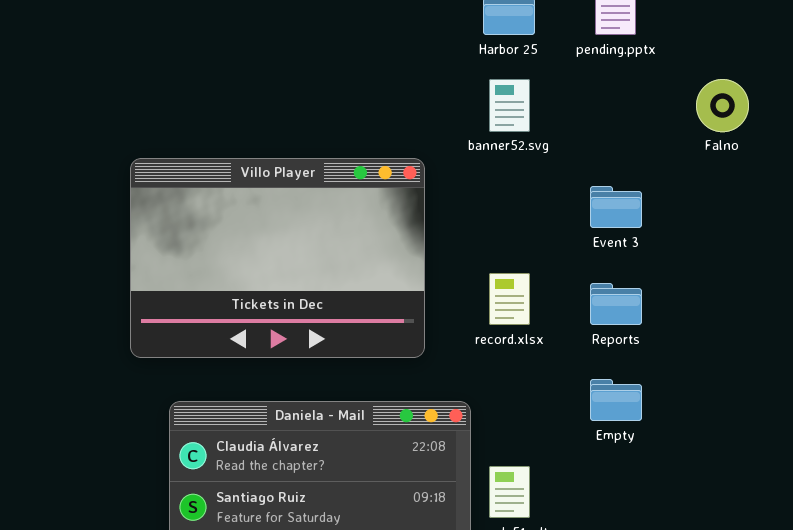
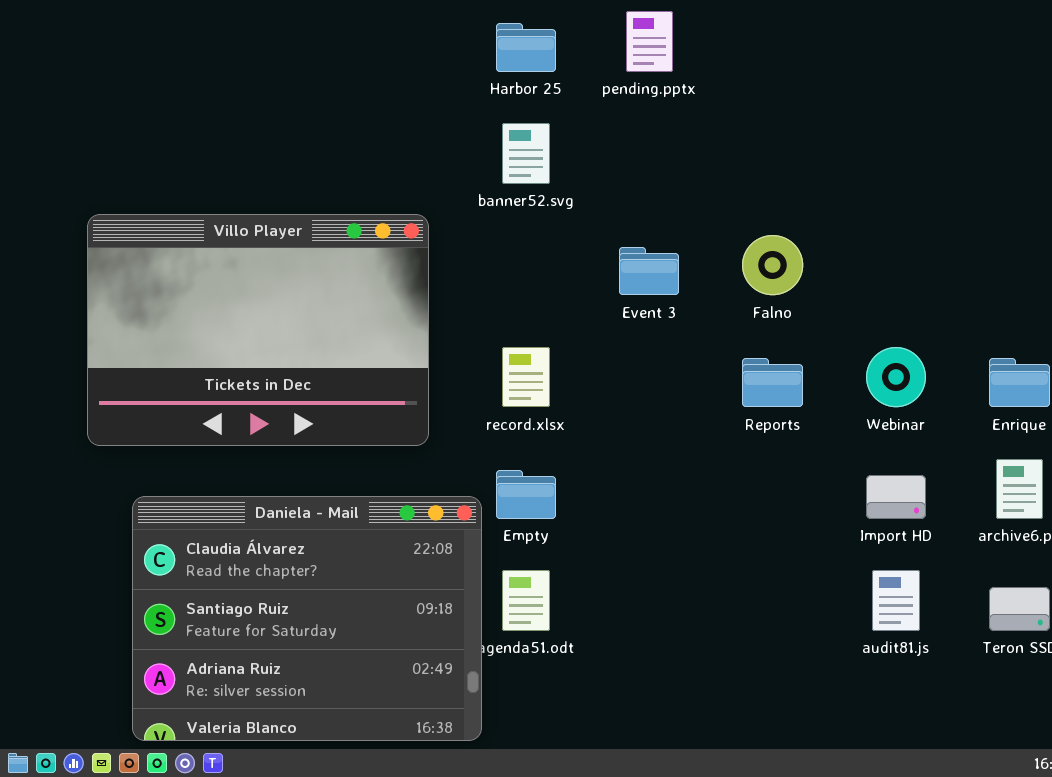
Falno: [696,79,749,132] -> [742,235,803,295], moved
Reports: [590,283,642,325] -> [742,358,803,407], moved
Empty: [590,379,642,421] -> [496,470,556,519], moved

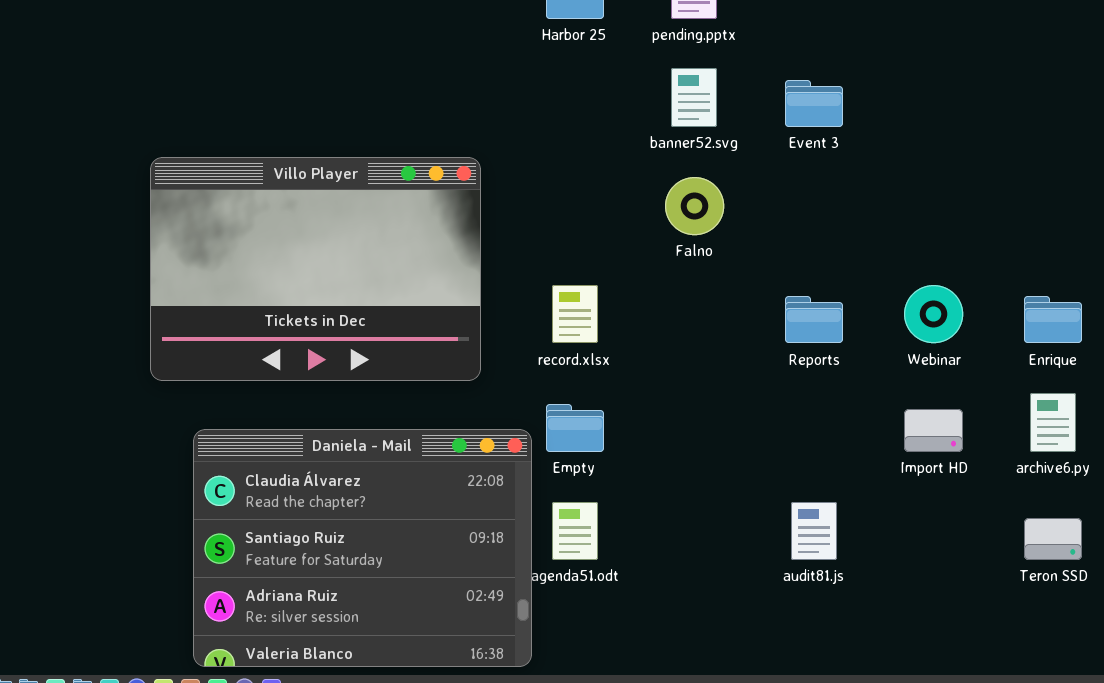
banner52.svg: [502,123,550,184] -> [671,68,717,127], moved
Falno: [742,235,803,295] -> [665,177,724,235], moved
Event 3: [619,247,679,295] -> [785,80,843,127], moved
audit81.js: [872,570,920,631] -> [791,502,837,560], moved

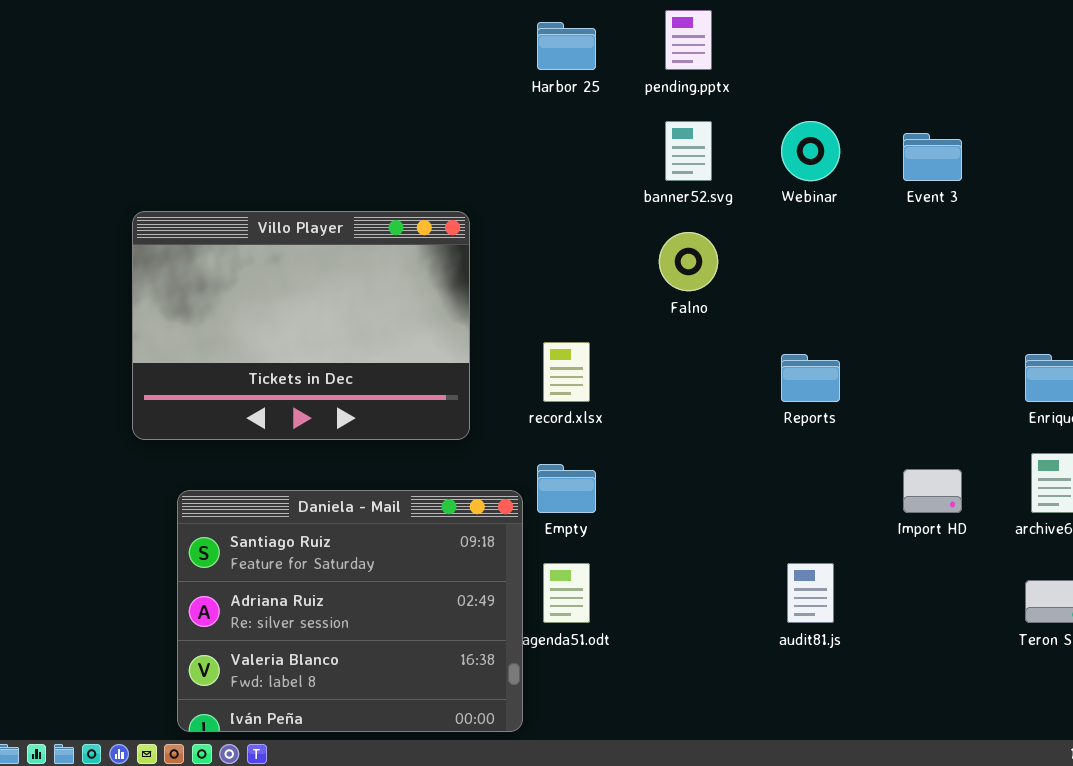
Event 3: [785,80,843,127] -> [903,133,962,181], moved
Webinar: [904,285,963,343] -> [781,121,840,181], moved
Daniela - Mail: [193,429,532,667] -> [177,490,523,732], scrolled down 1 row

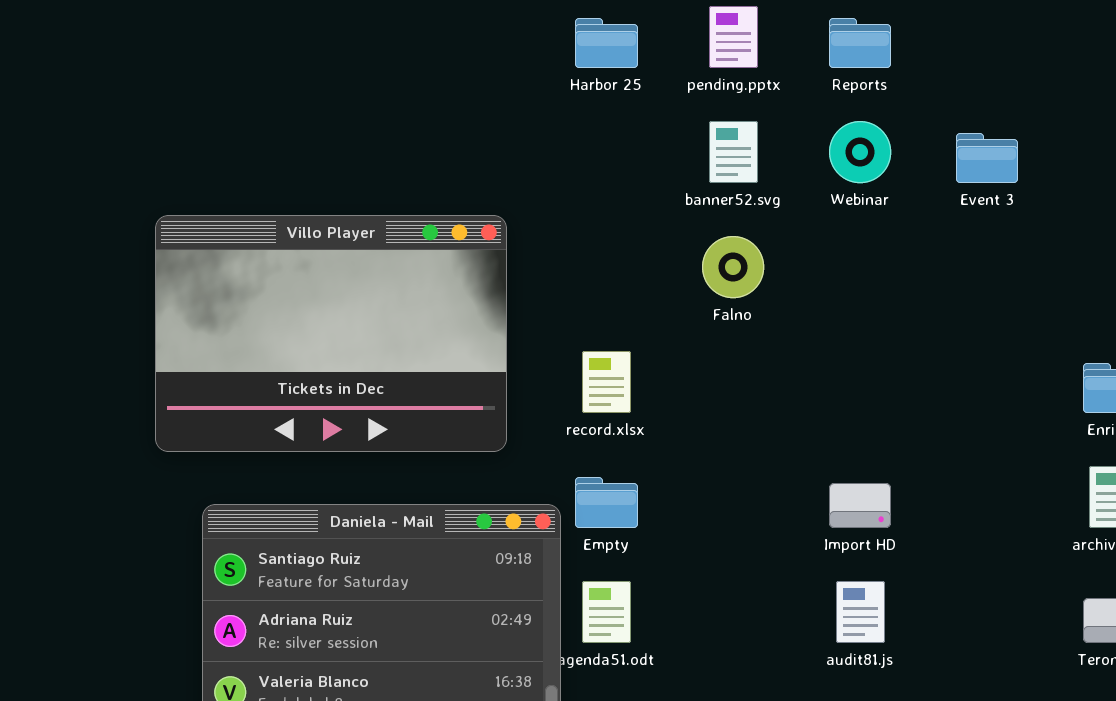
Reports: [781,354,840,402] -> [829,18,891,68], moved
Import HD: [903,469,962,513] -> [829,483,891,528], moved

